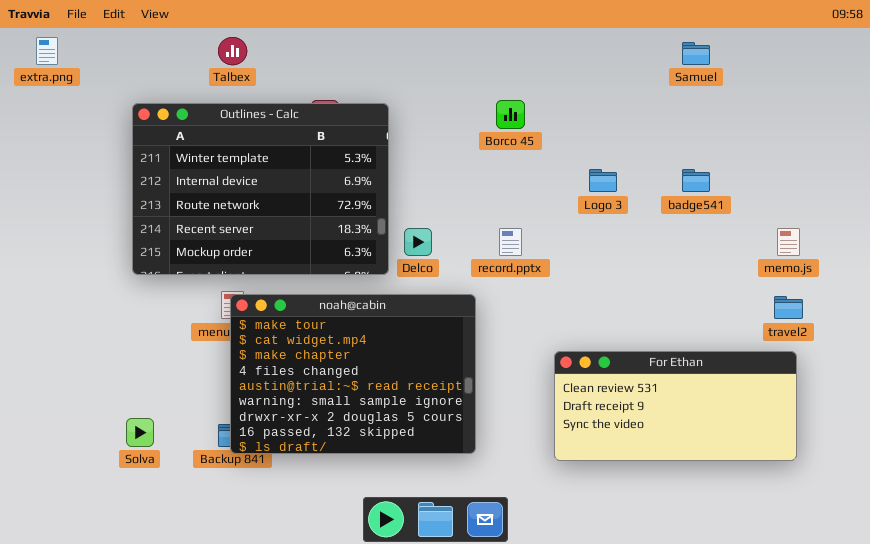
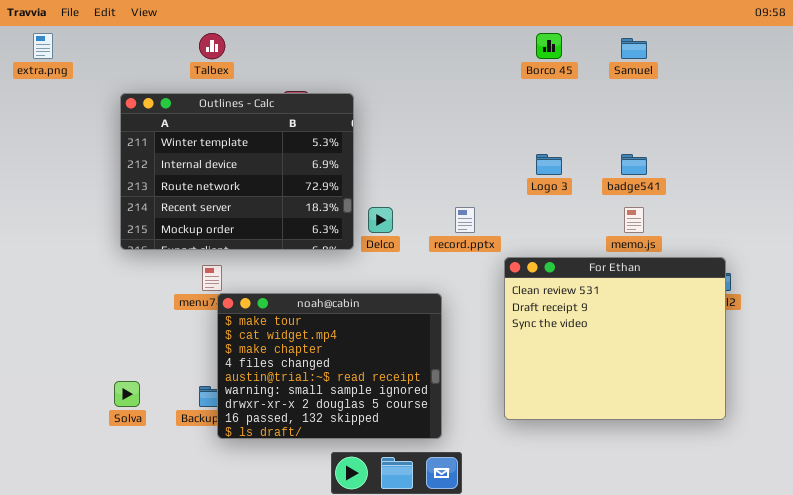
Borco 45: [496,100,525,129] -> [536,33,562,59], moved
memo.js: [777,228,800,256] -> [624,207,644,233], moved
noah@cabin: [230,294,476,454] -> [217,293,442,439], moved
For Ethan: [554,351,797,461] -> [504,257,726,420], resized

